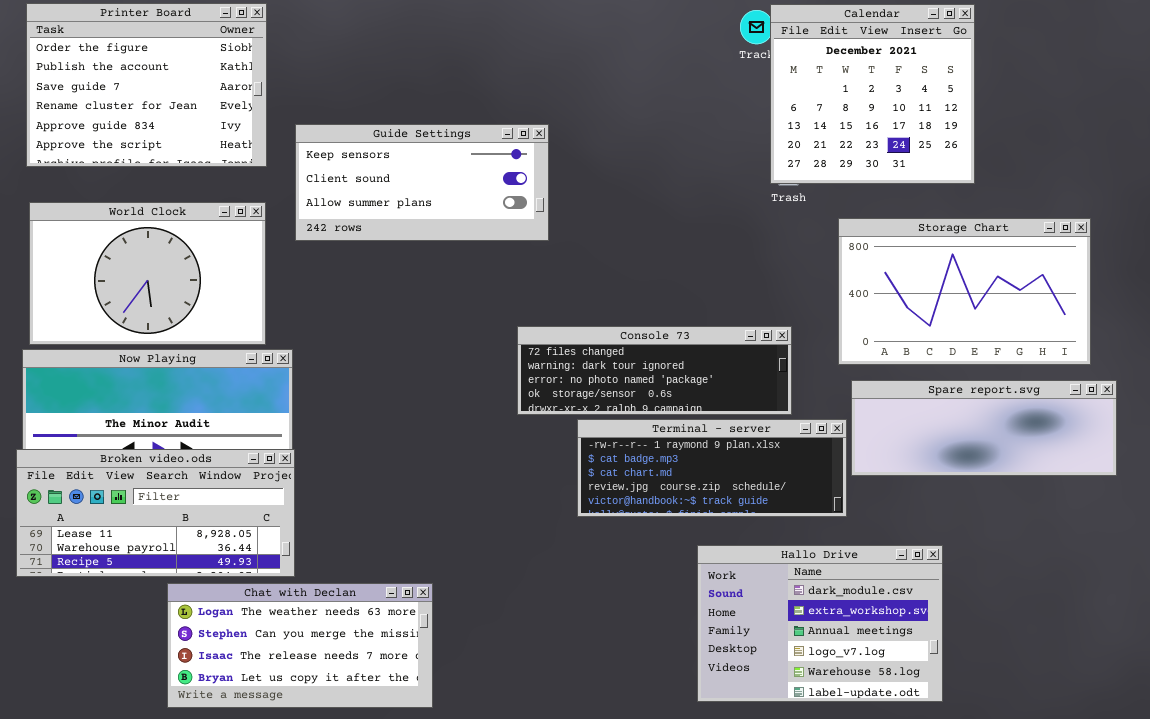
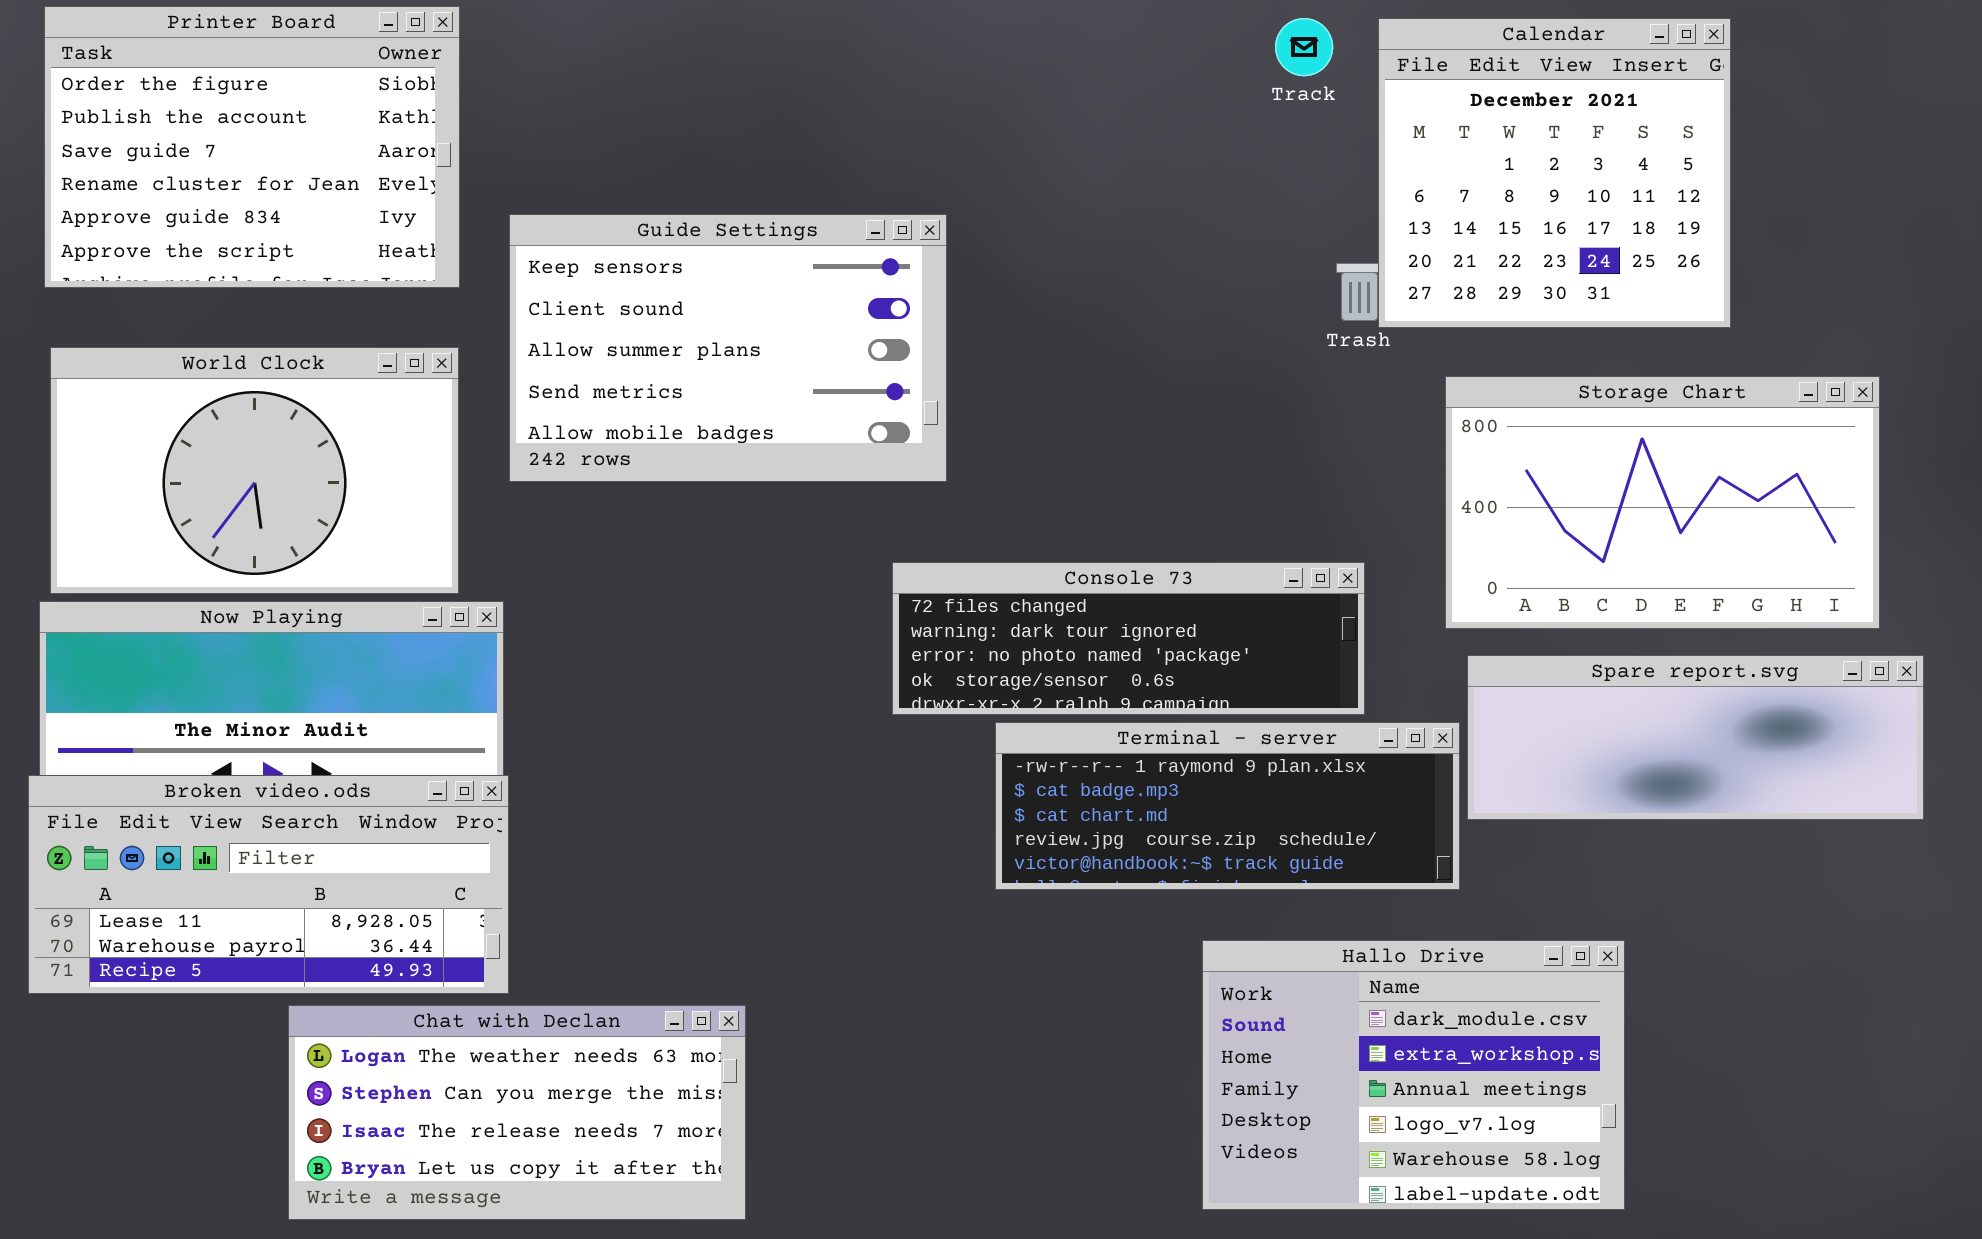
Calendar: [770,4,975,184] -> [1378,18,1731,328], moved
Guide Settings: [295,124,549,241] -> [509,214,947,482], resized

